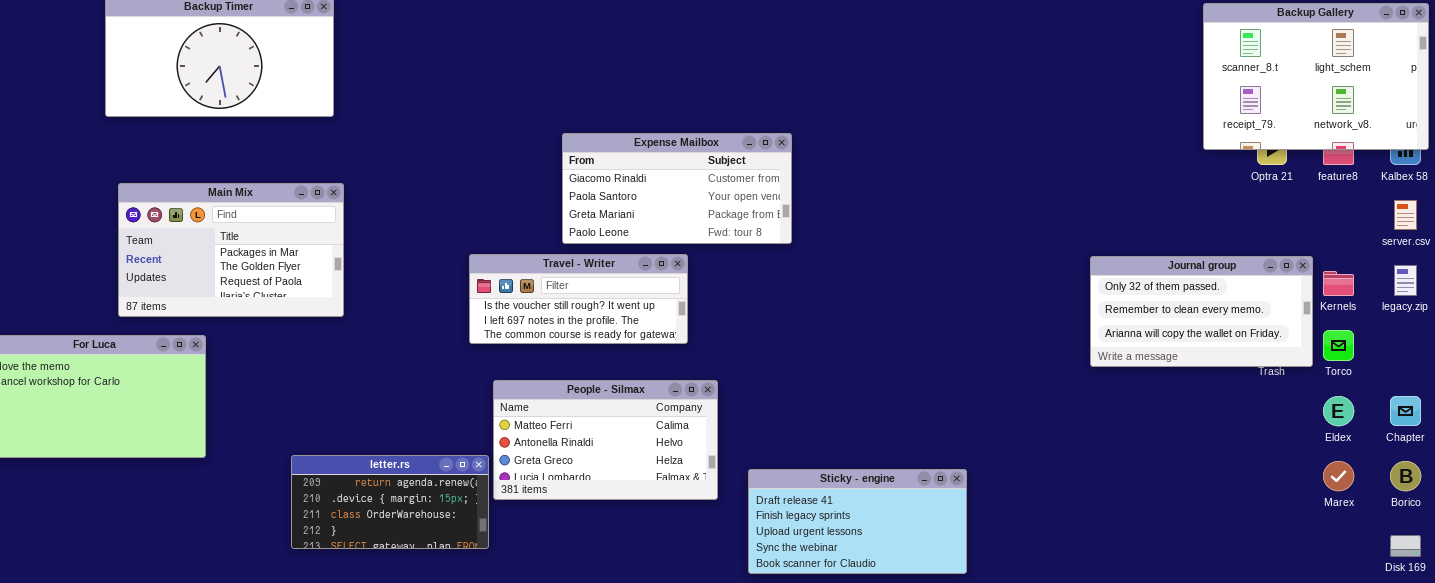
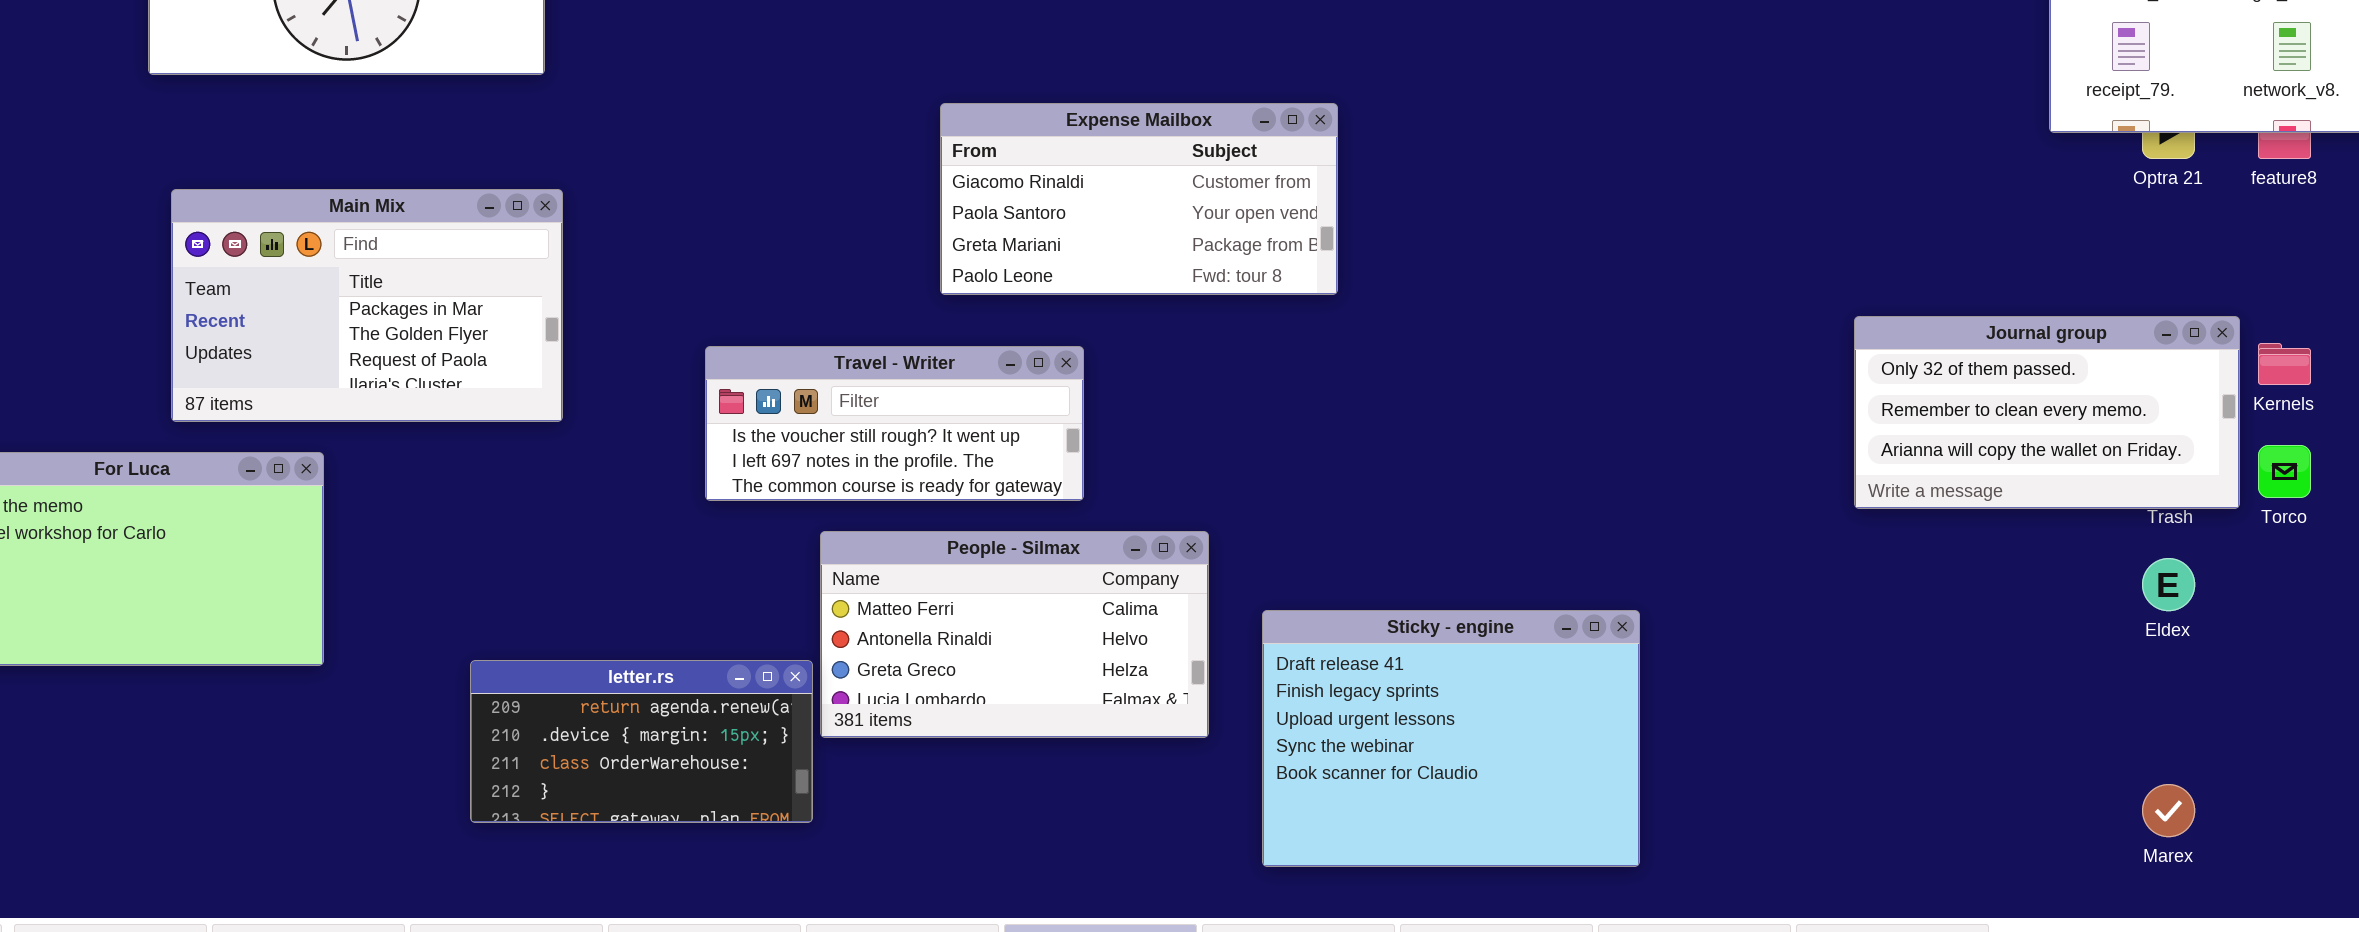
Travel - Writer: [469,254,688,344] -> [705,346,1084,501], moved
Eldex: [1323,396,1354,426] -> [2142,558,2195,611], moved
Marex: [1323,461,1354,491] -> [2142,784,2195,837], moved
Sticky - engine: [748,469,967,574] -> [1262,610,1640,867], resized

